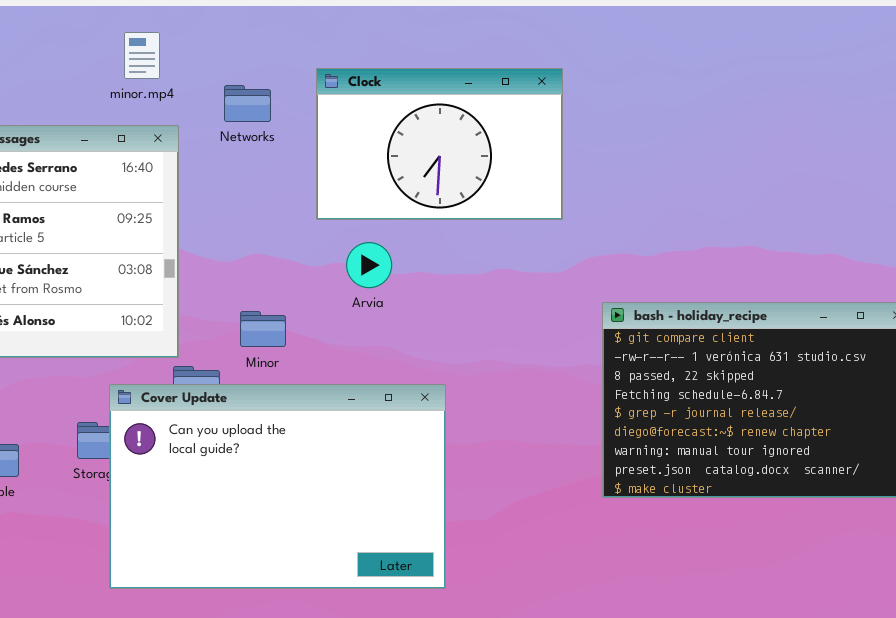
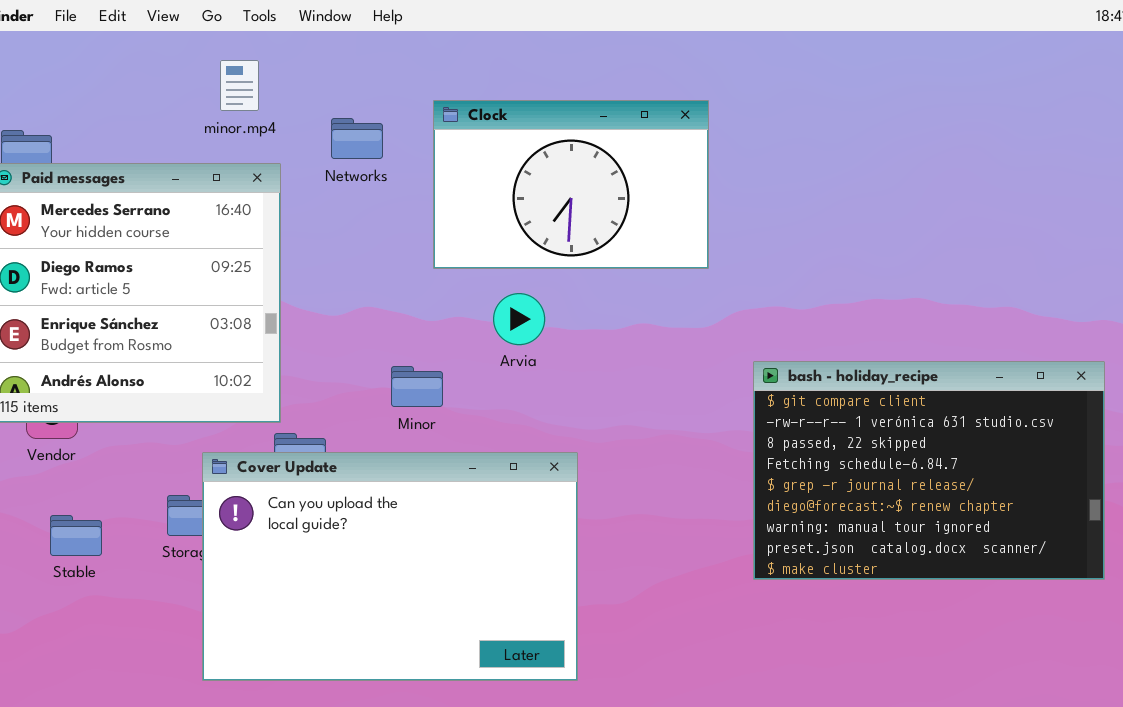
Arvia: [346,242,392,288] -> [493,293,545,345], moved
Minor: [240,311,286,347] -> [391,366,443,407], moved

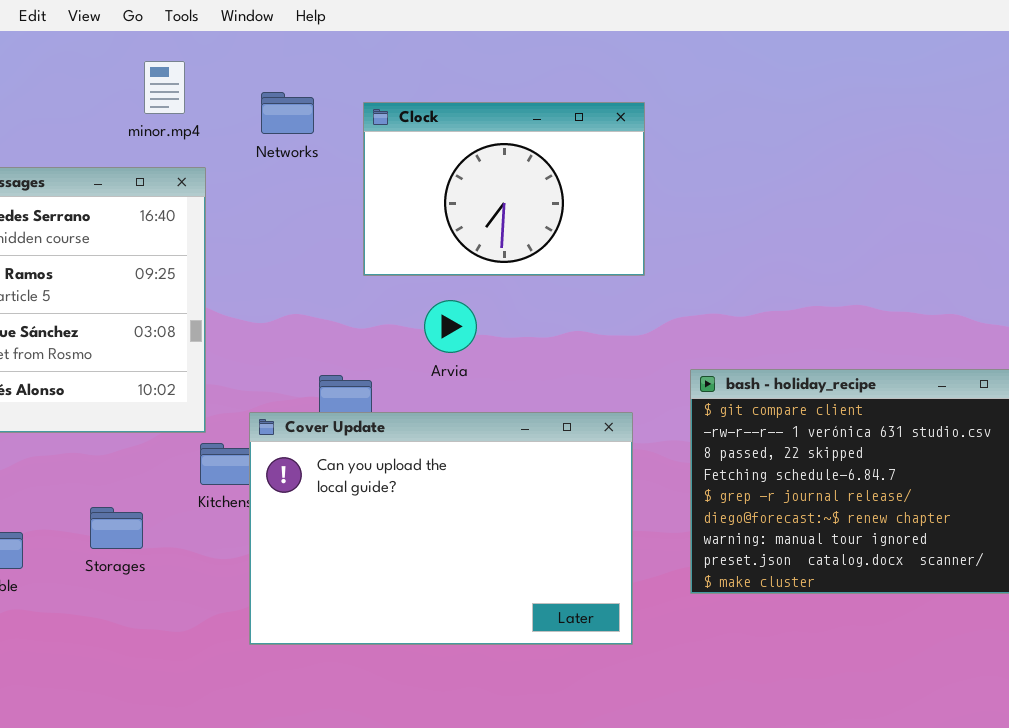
Networks: [331,118,383,159] -> [261,92,314,134], moved
Cover Update: [202,452,578,681] -> [249,412,633,645], moved

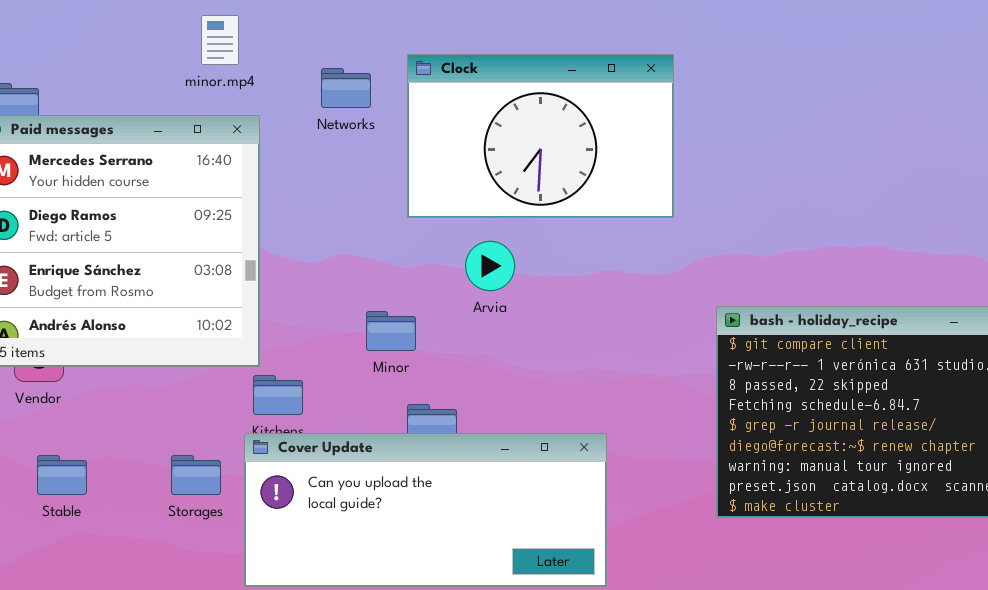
Networks: [261,92,314,134] -> [321,68,371,108], moved
Cover Update: [249,412,633,645] -> [244,433,607,587], moved, resized
Storages: [90,507,143,549] -> [171,455,221,495], moved

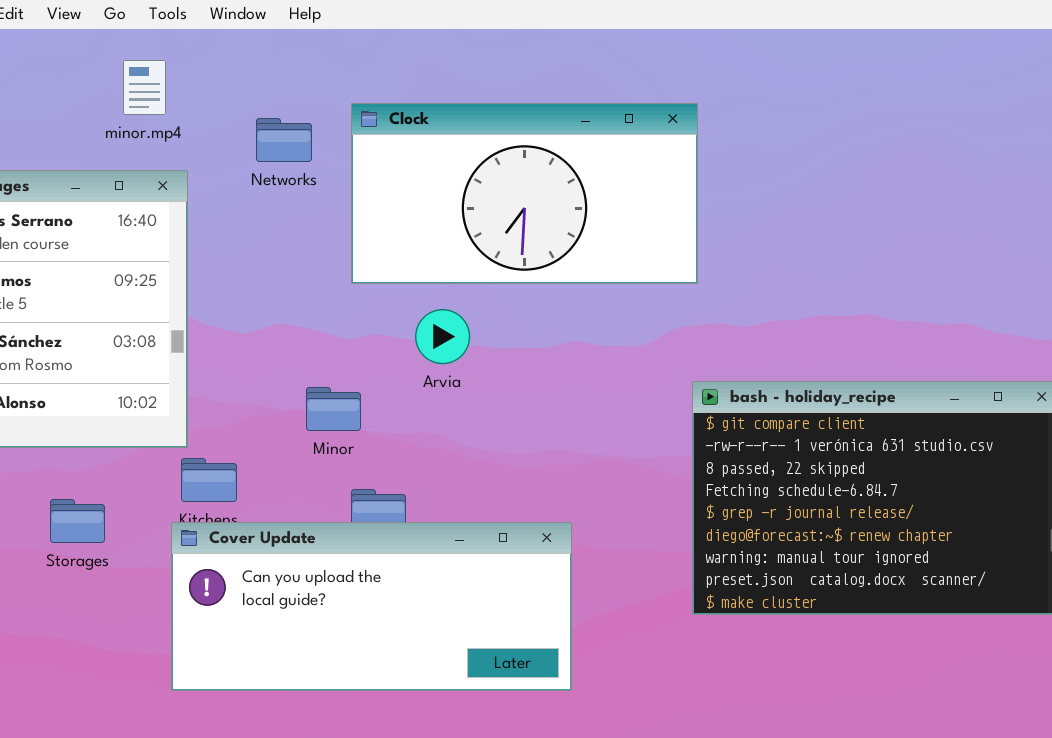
Clock: [407,54,674,218] -> [351,103,698,284], resized
Storages: [171,455,221,495] -> [50,499,105,543], moved

